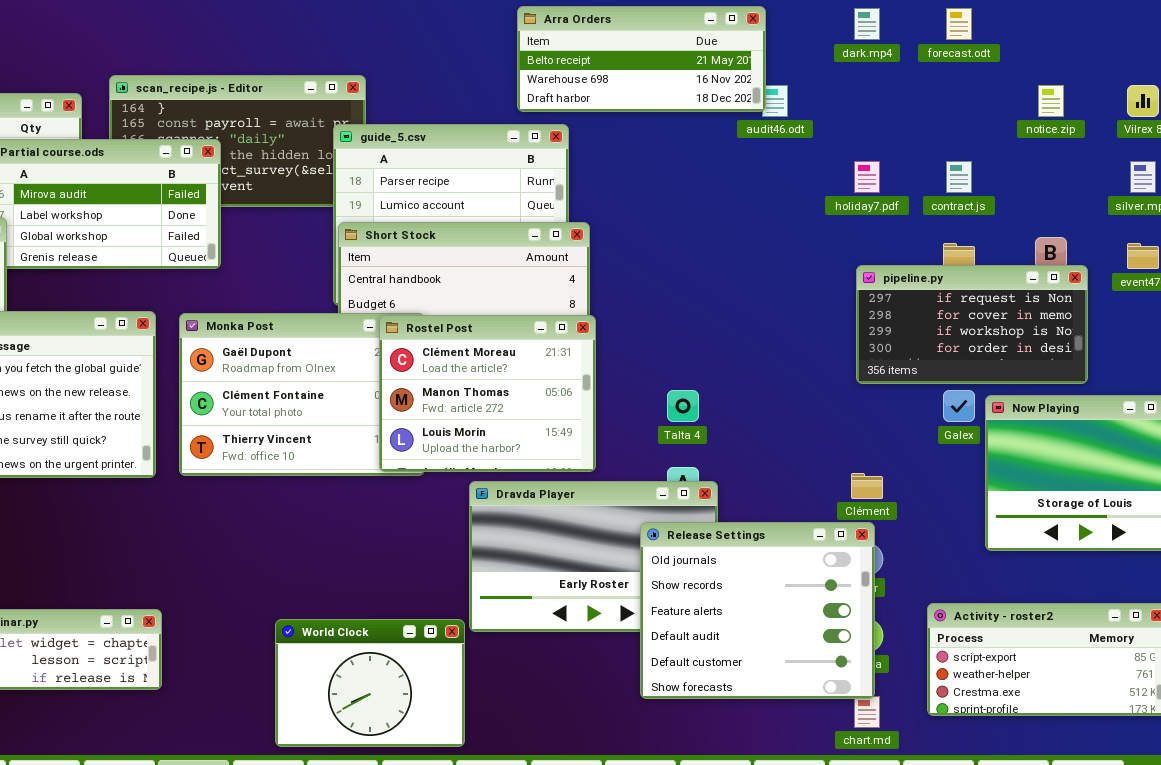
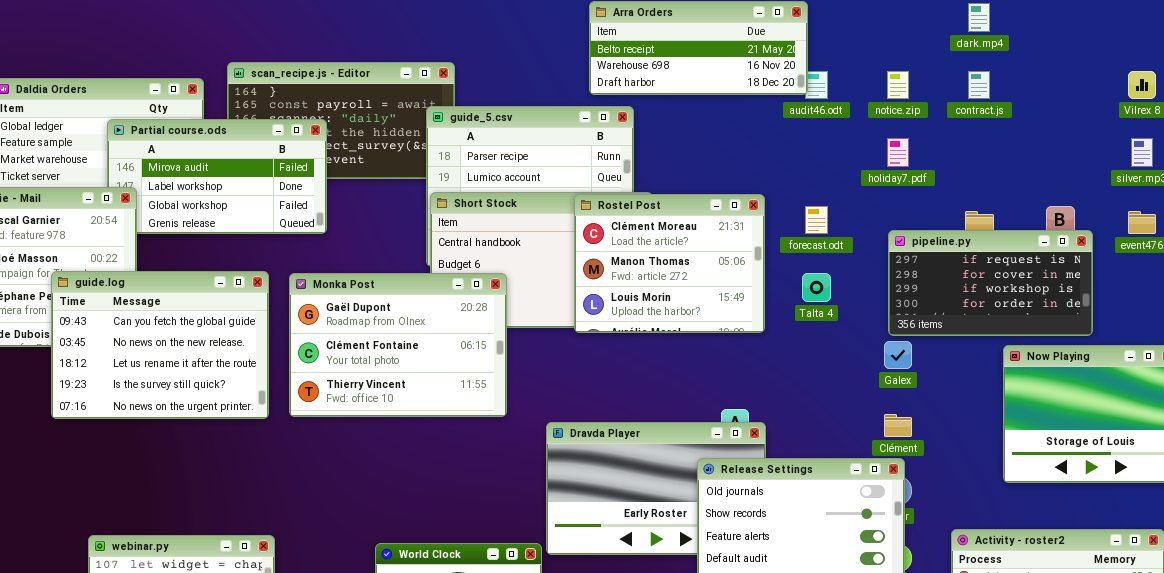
dark.mp4: [854,8,880,40] -> [968,3,990,32], moved
forecast.odt: [946,8,972,40] -> [805,206,828,234], moved
notice.zip: [1038,85,1064,117] -> [887,71,909,99], moved
contract.js: [946,161,972,193] -> [968,71,990,99], moved
Rostel Post: [379,315,596,472] -> [574,194,765,333], moved
Talta 4: [667,390,699,422] -> [802,273,831,302], moved
Galex: [943,390,975,422] -> [884,341,912,369], moved

